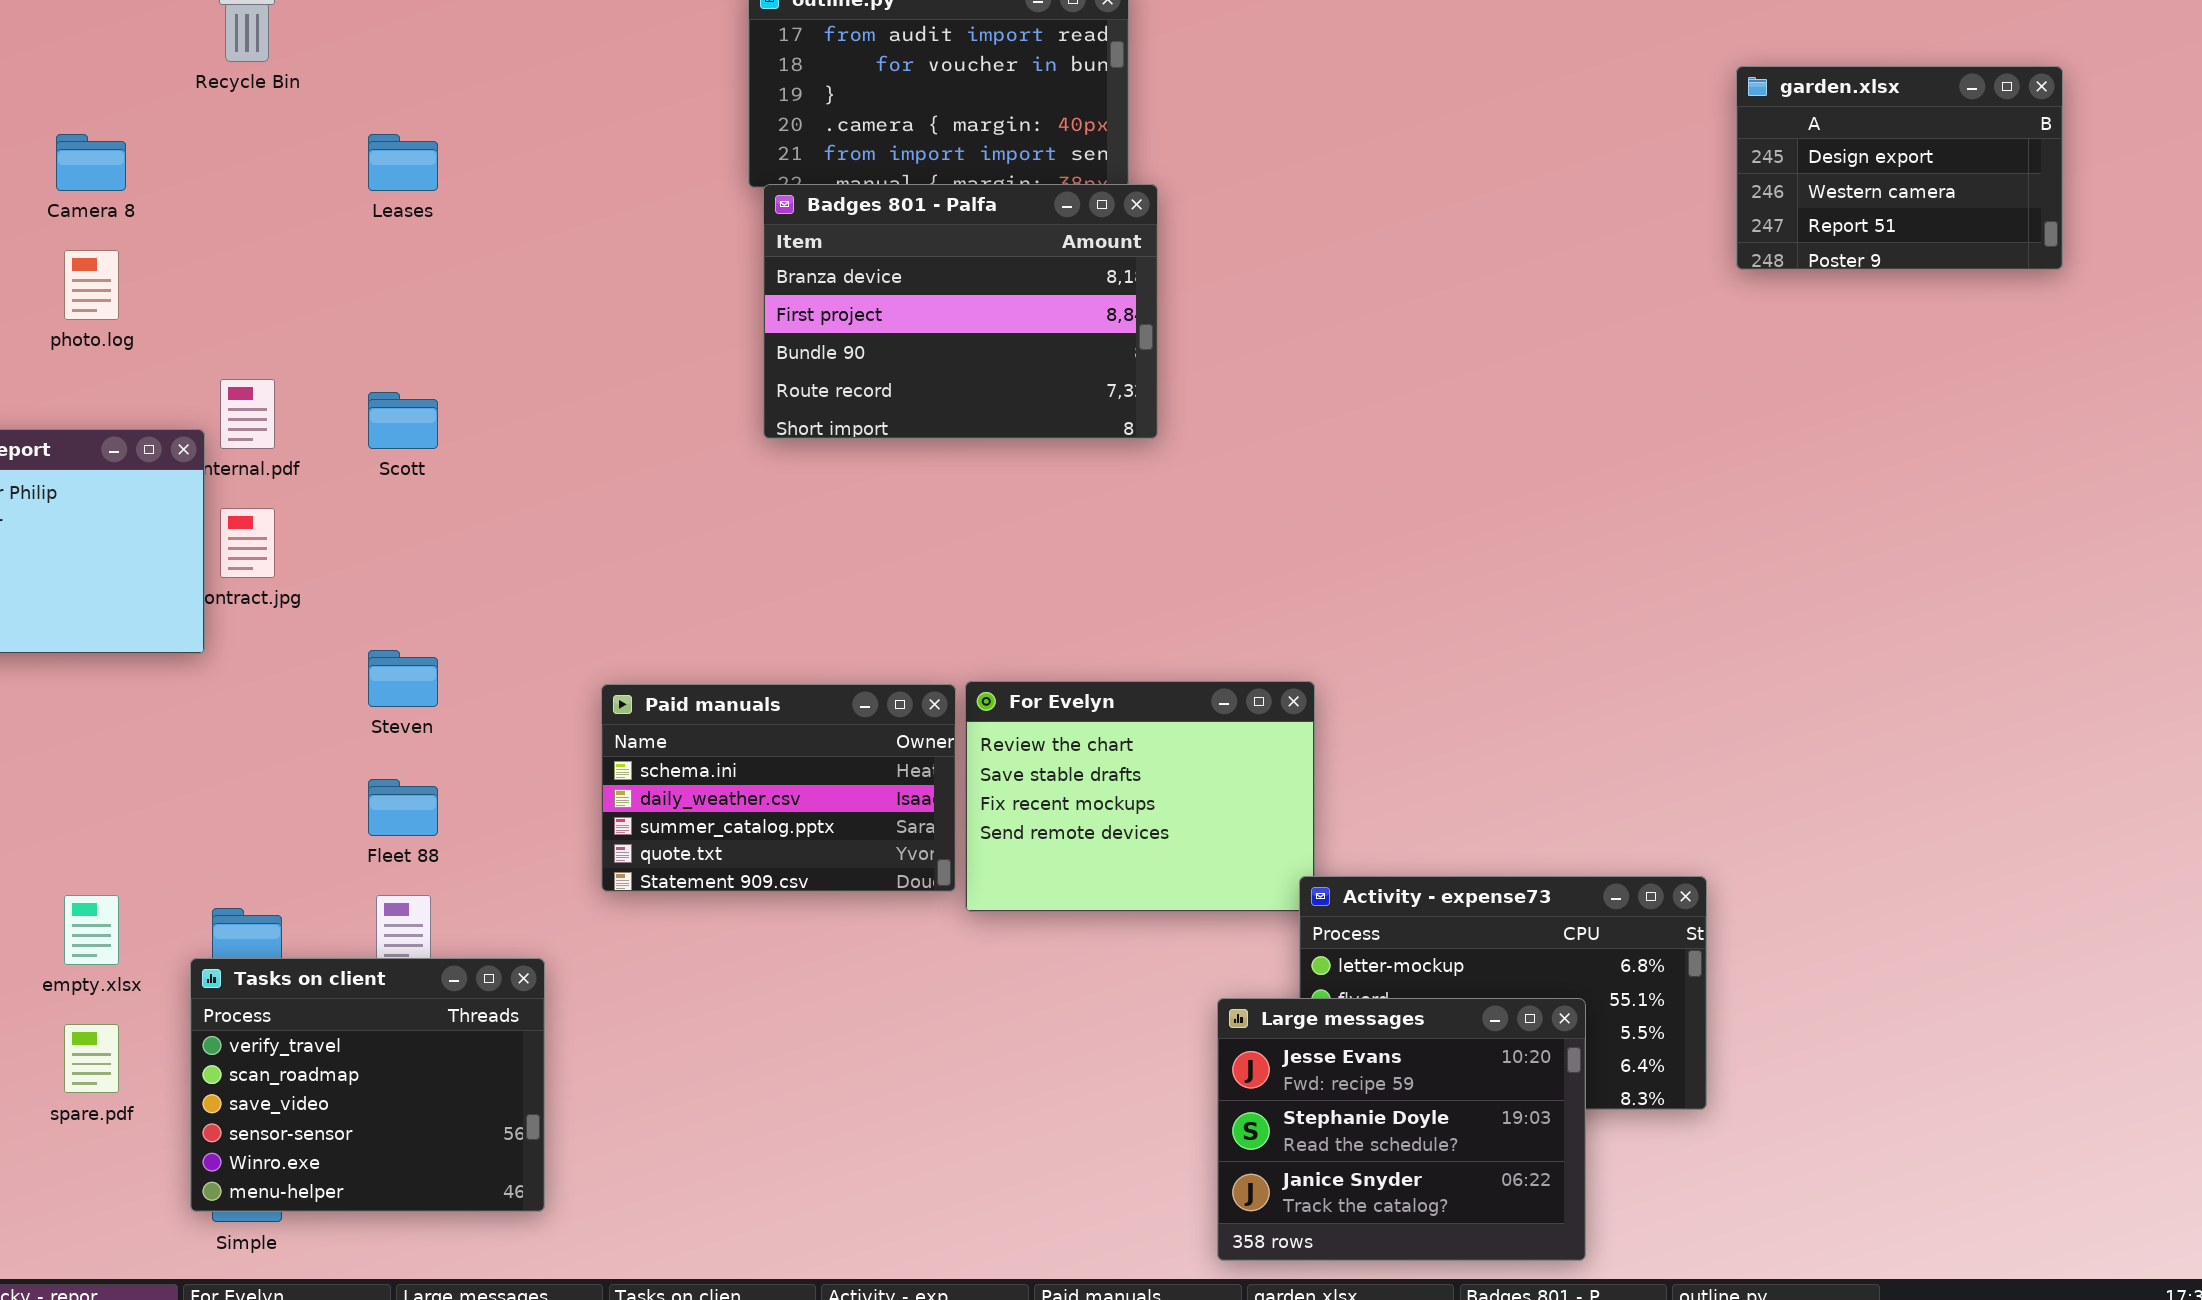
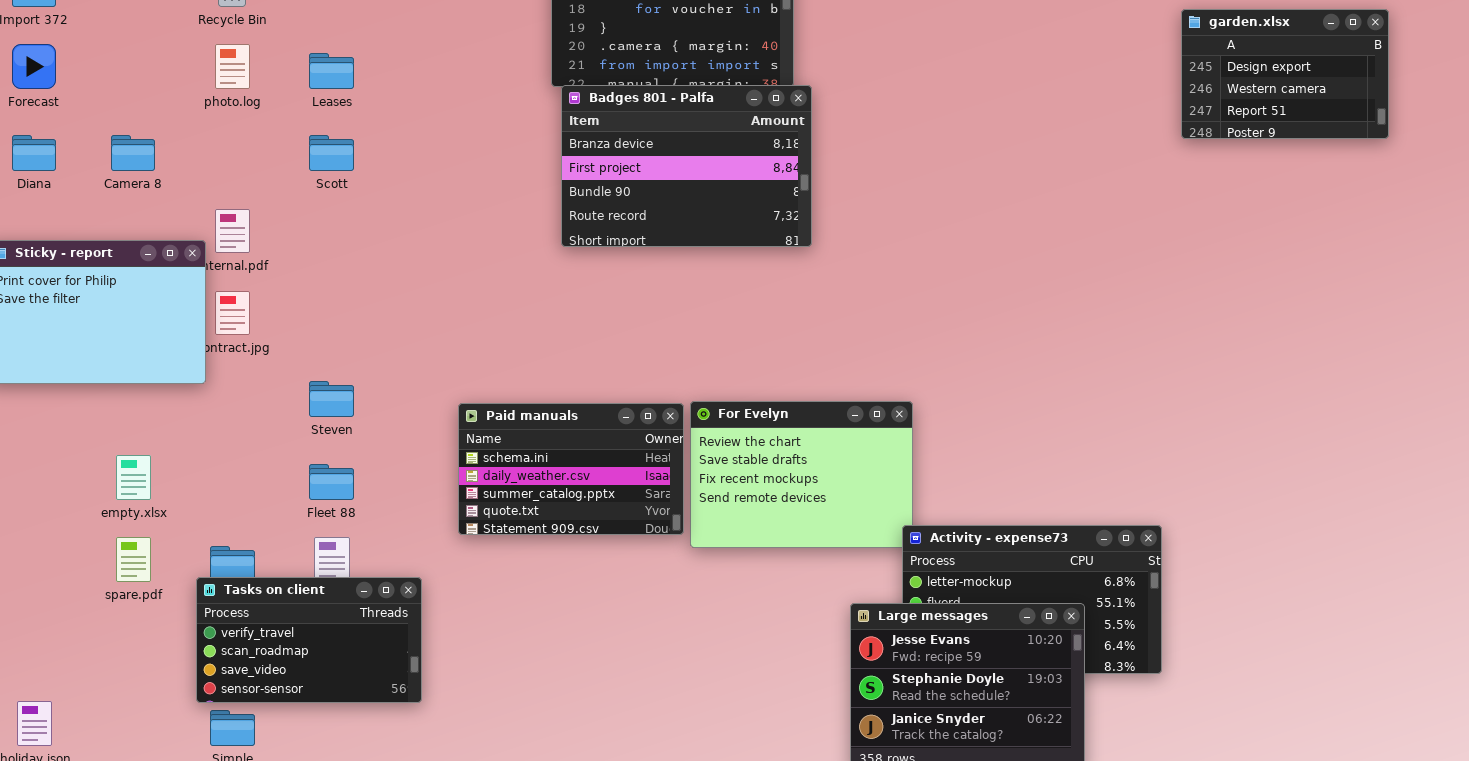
Camera 8: [56,134,126,191] -> [111,135,155,171], moved
photo.log: [64,250,119,320] -> [215,44,250,89], moved
Scott: [368,392,438,449] -> [309,135,354,171], moved
empty.xlsx: [64,895,119,965] -> [116,455,151,500], moved
Tasks on client: [190,958,545,1212] -> [196,577,422,703], resized
spare.pdf: [64,1024,119,1093] -> [116,537,151,582], moved

